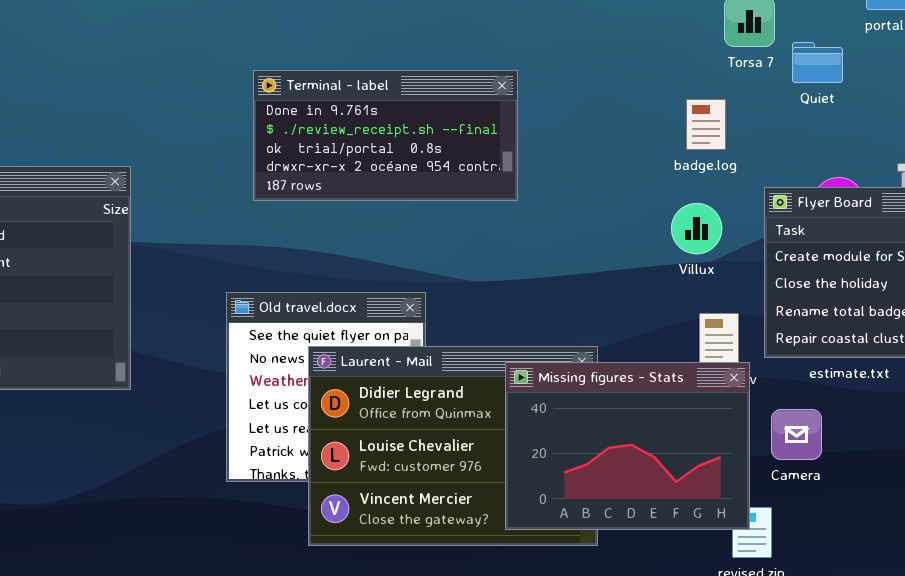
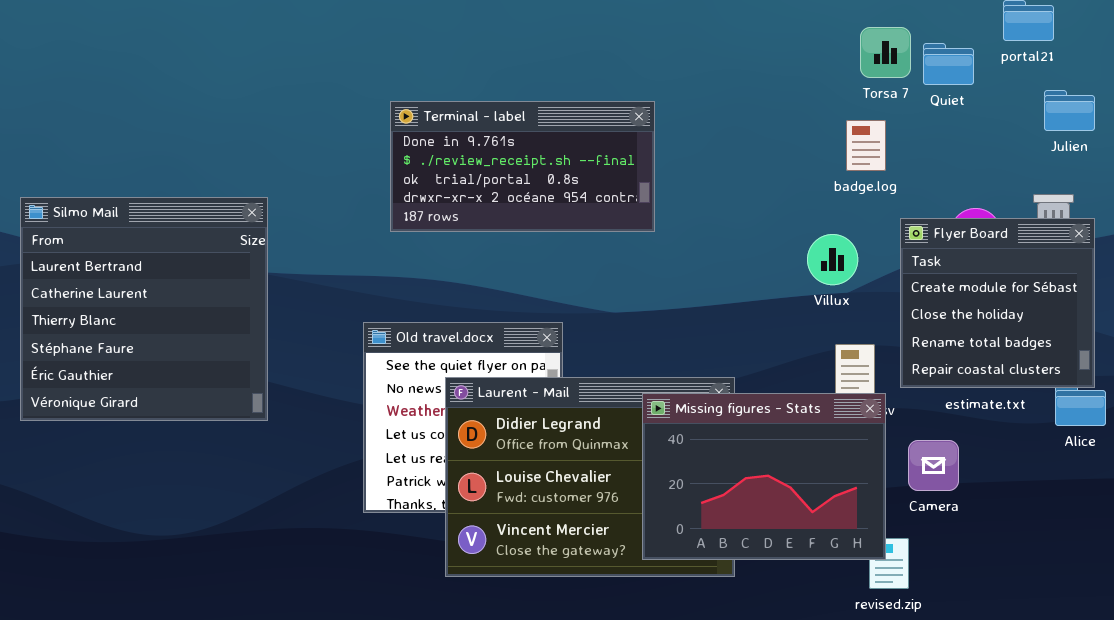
Quiet: [792,42,843,83] -> [923,43,974,85], moved
badge.log: [686,99,726,150] -> [846,120,886,171], moved

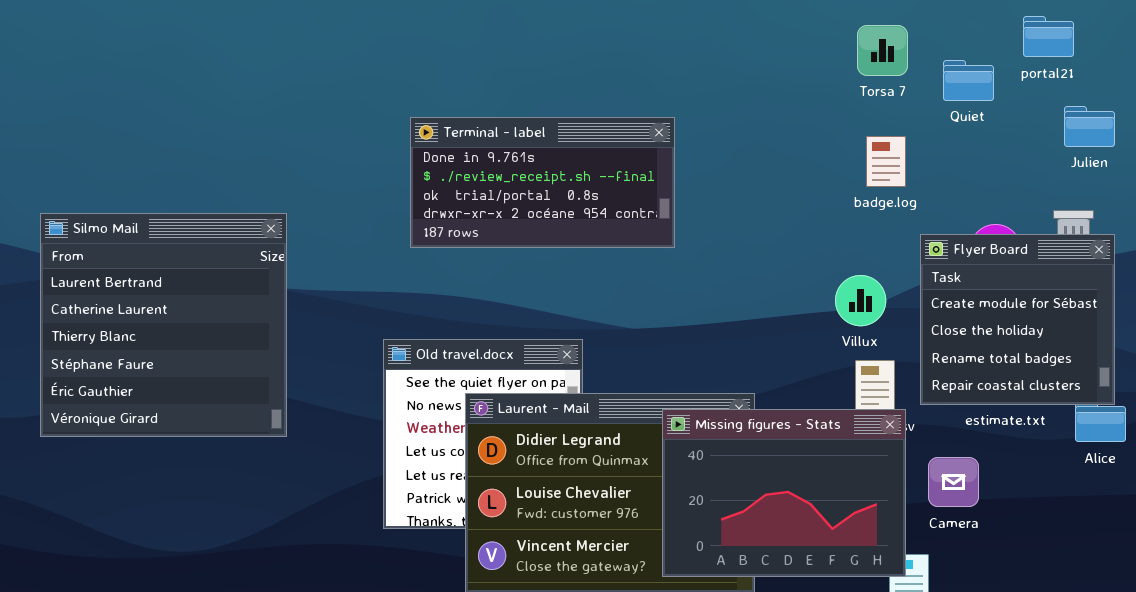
Torsa 7: [860,27,911,78] -> [857,25,908,76], moved
Villux: [807,234,858,285] -> [835,275,886,326], moved

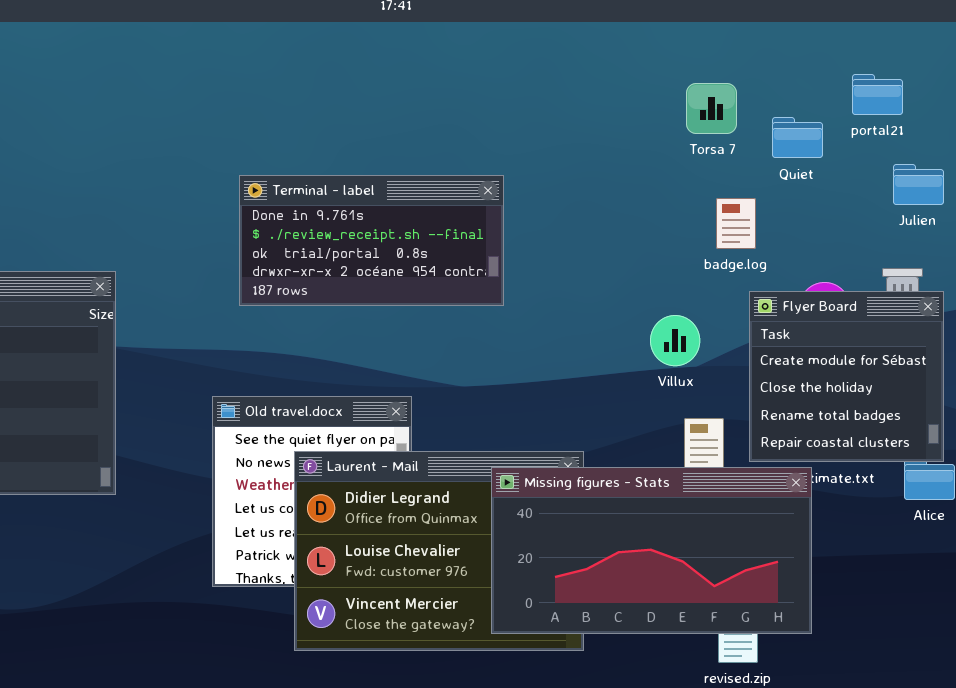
badge.log: [866,136,906,187] -> [716,198,756,249], moved
Villux: [835,275,886,326] -> [650,315,700,366], moved
Missing figures - Stats: [662,409,906,577] -> [491,467,812,634], resized

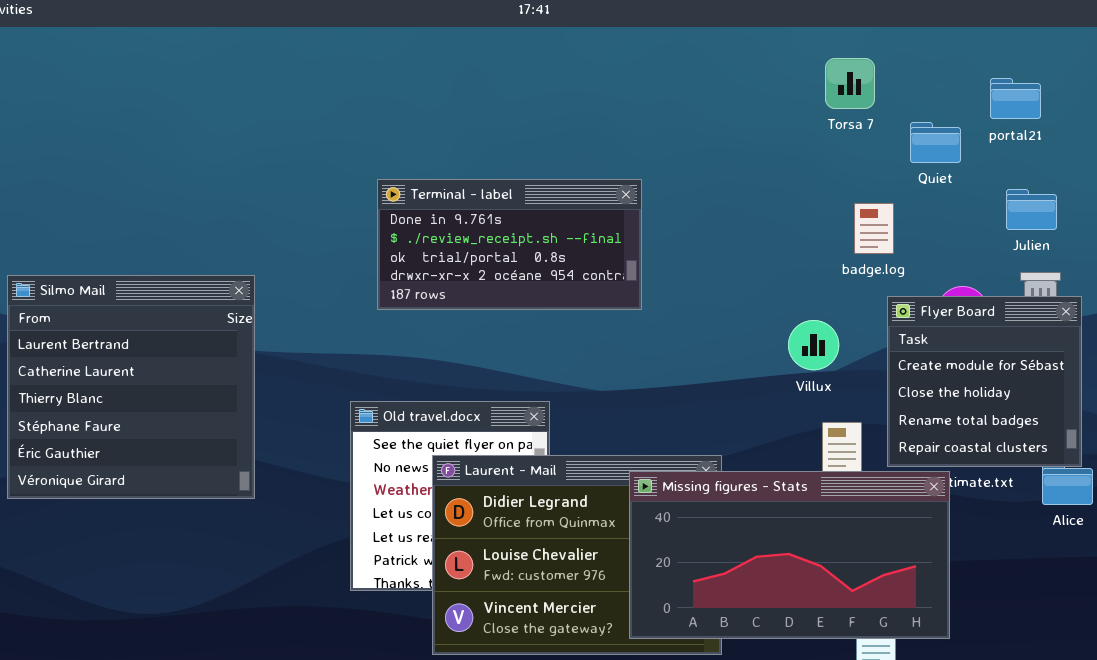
Torsa 7: [686,83,737,134] -> [825,58,875,109], moved
Julien: [893,164,944,205] -> [1006,189,1057,230], moved

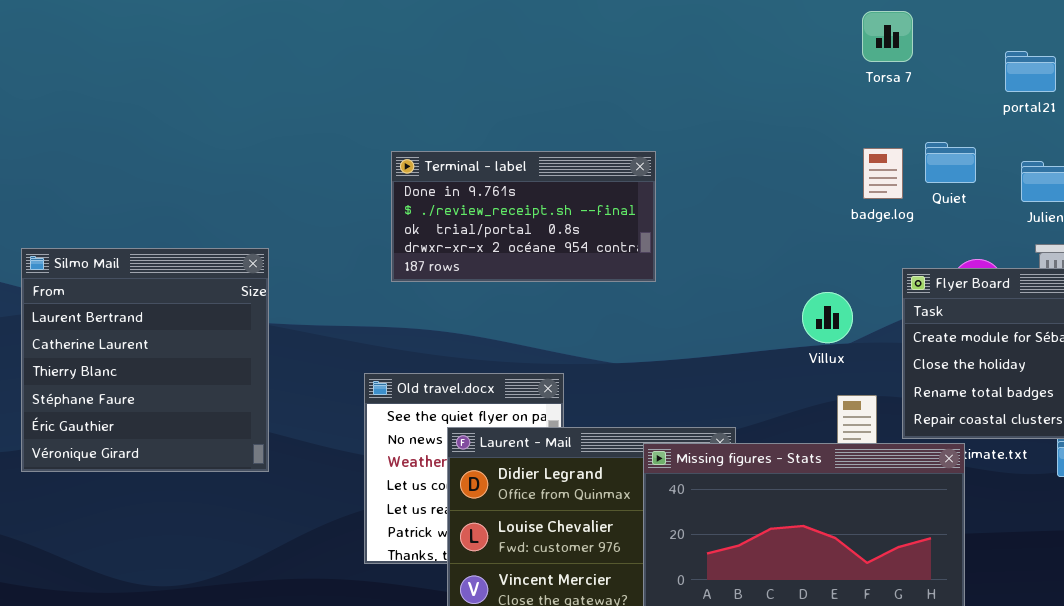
Torsa 7: [825,58,875,109] -> [862,11,913,62], moved
Quiet: [910,122,961,163] -> [925,142,976,183], moved
badge.log: [854,203,894,254] -> [863,148,903,199], moved

